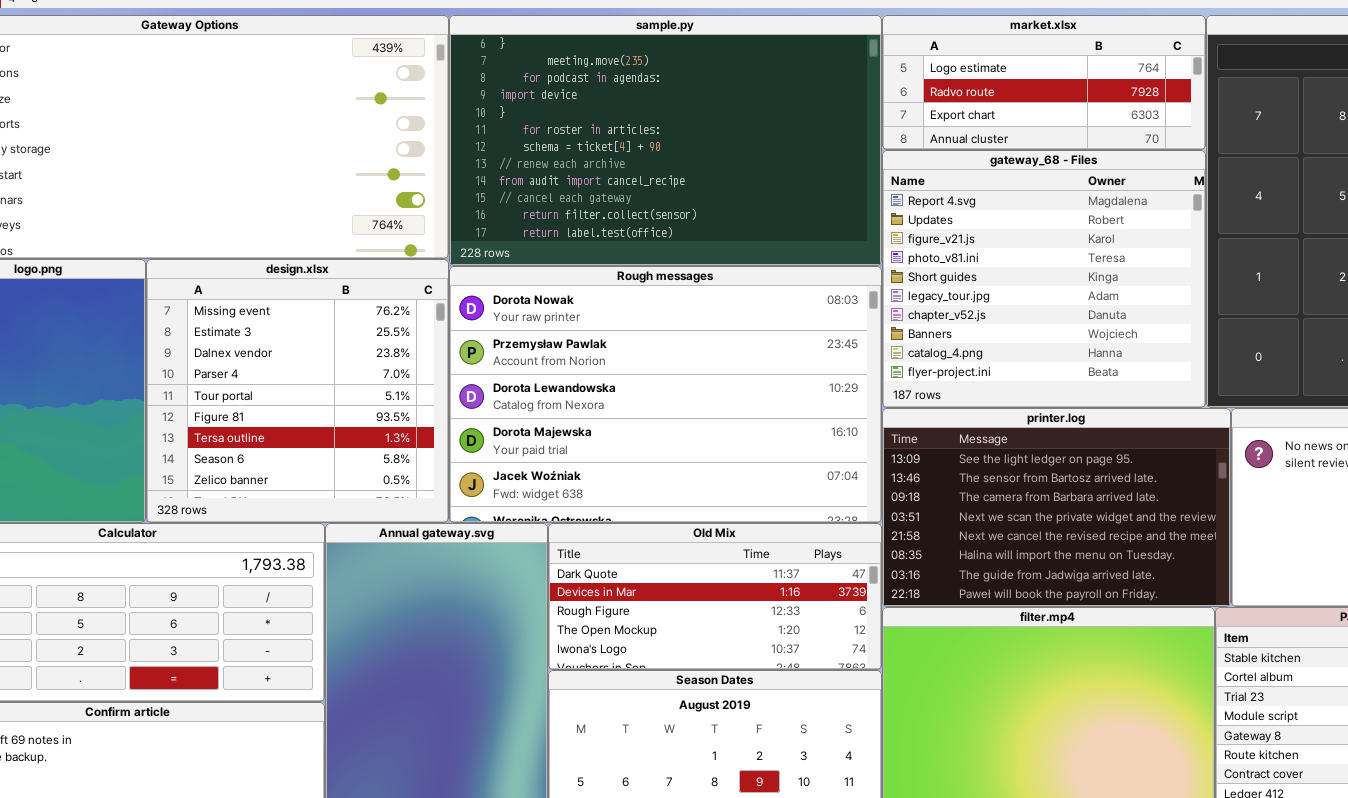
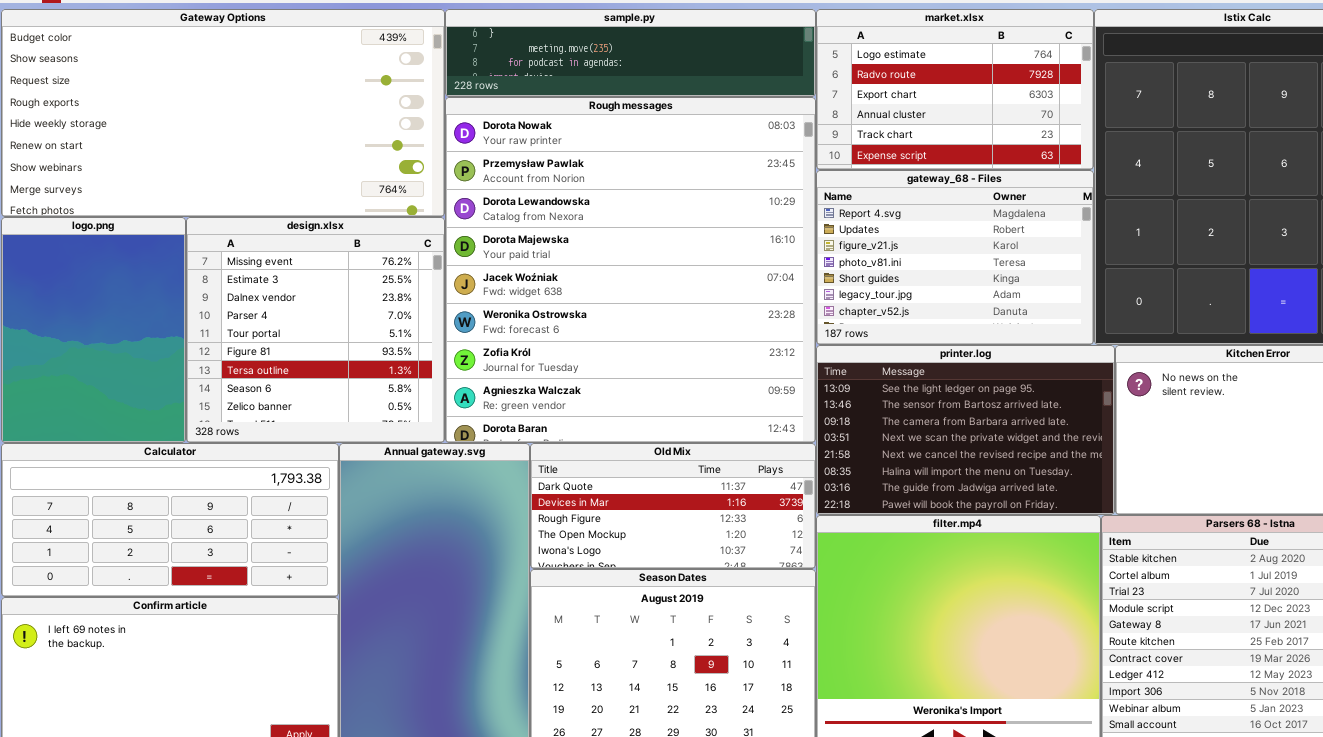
sample.py: [449,15,882,266] -> [445,9,816,97], resized
market.xlsx: [882,15,1206,150] -> [816,9,1094,170], resized
gateway_68 - Files: [882,150,1206,408] -> [816,170,1094,345], resized
Rough messages: [449,266,882,523] -> [445,97,816,443], resized

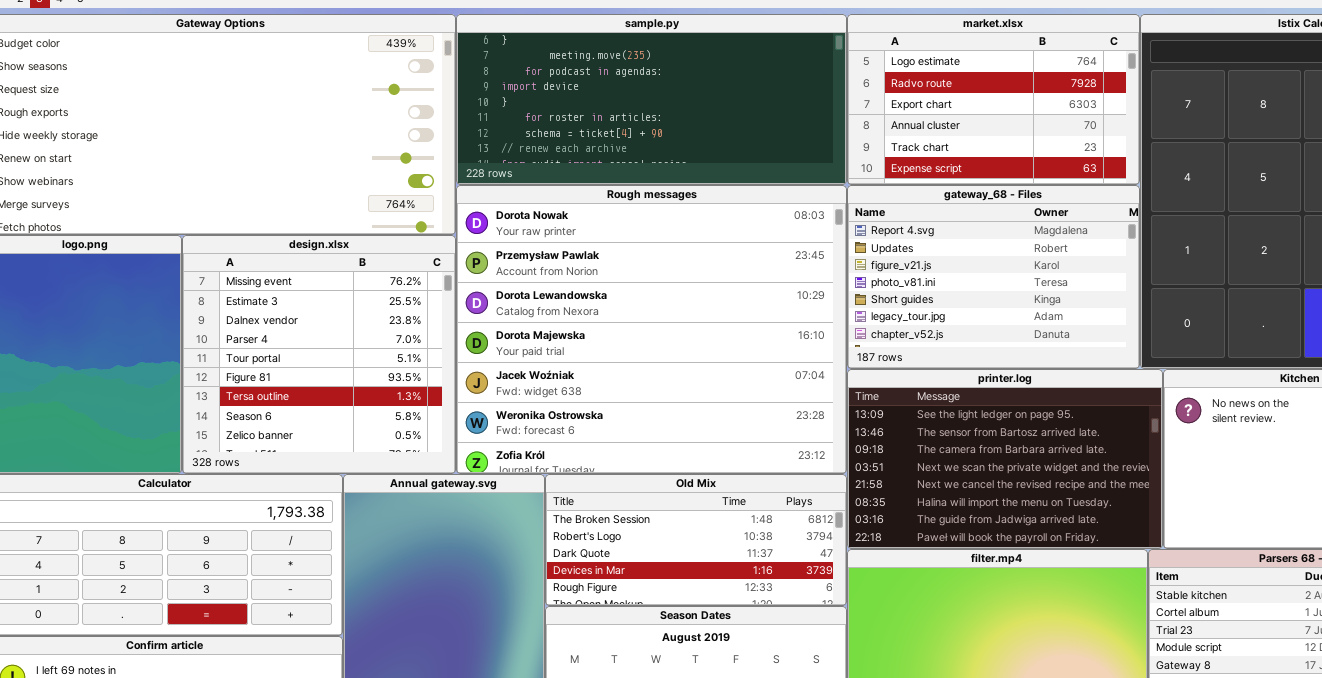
sample.py: [445,9,816,97] -> [456,14,847,185], resized
Rough messages: [445,97,816,443] -> [456,185,847,474], resized
Old Mix: [530,443,816,569] -> [545,474,847,606], scrolled up 2 rows

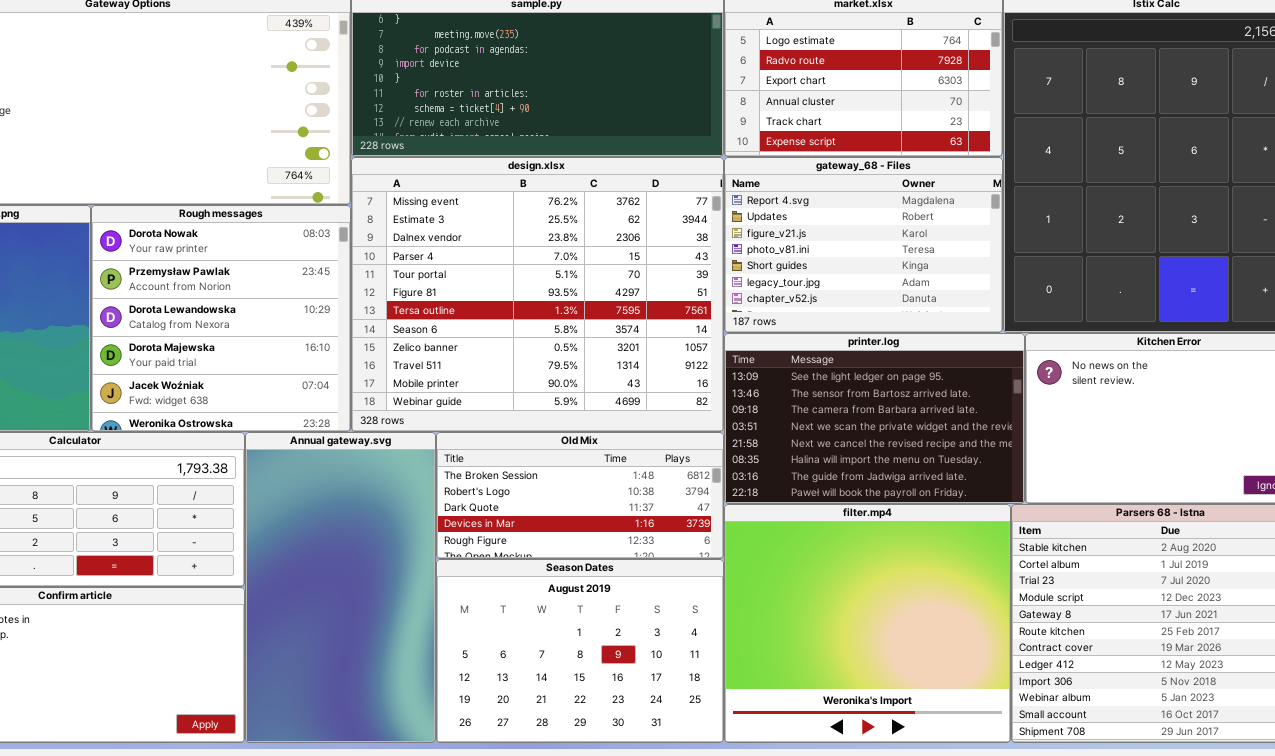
Rough messages: [456,185,847,474] -> [91,205,351,432], moved, resized
design.xlsx: [182,235,456,474] -> [351,157,724,432], moved, resized

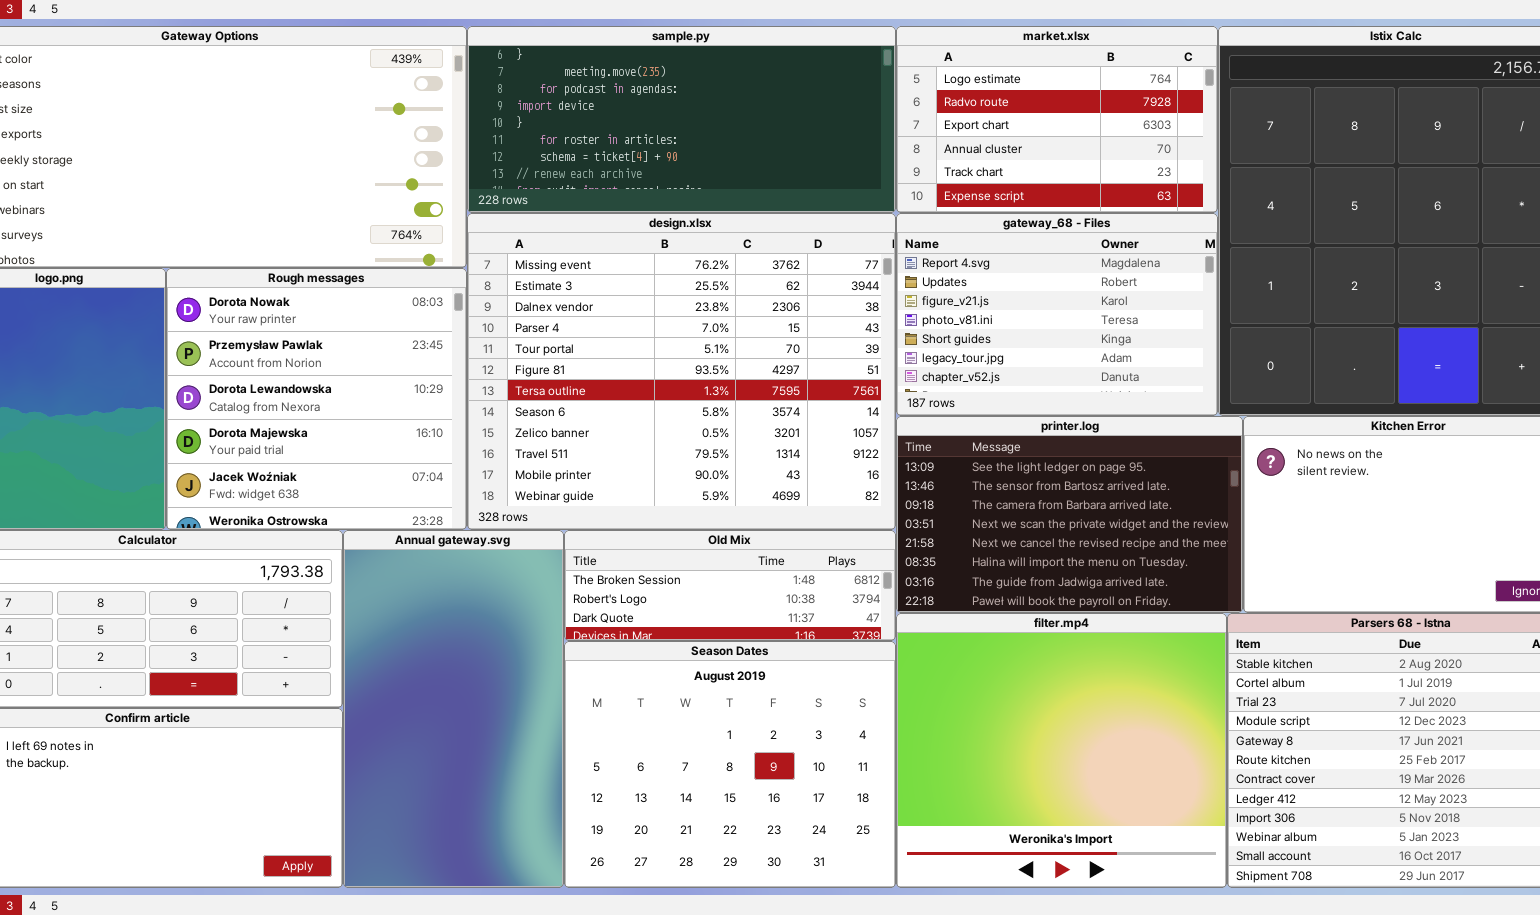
Old Mix: [436,432,724,559] -> [564,530,896,641], resized
Season Dates: [436,559,724,743] -> [564,641,896,888], resized

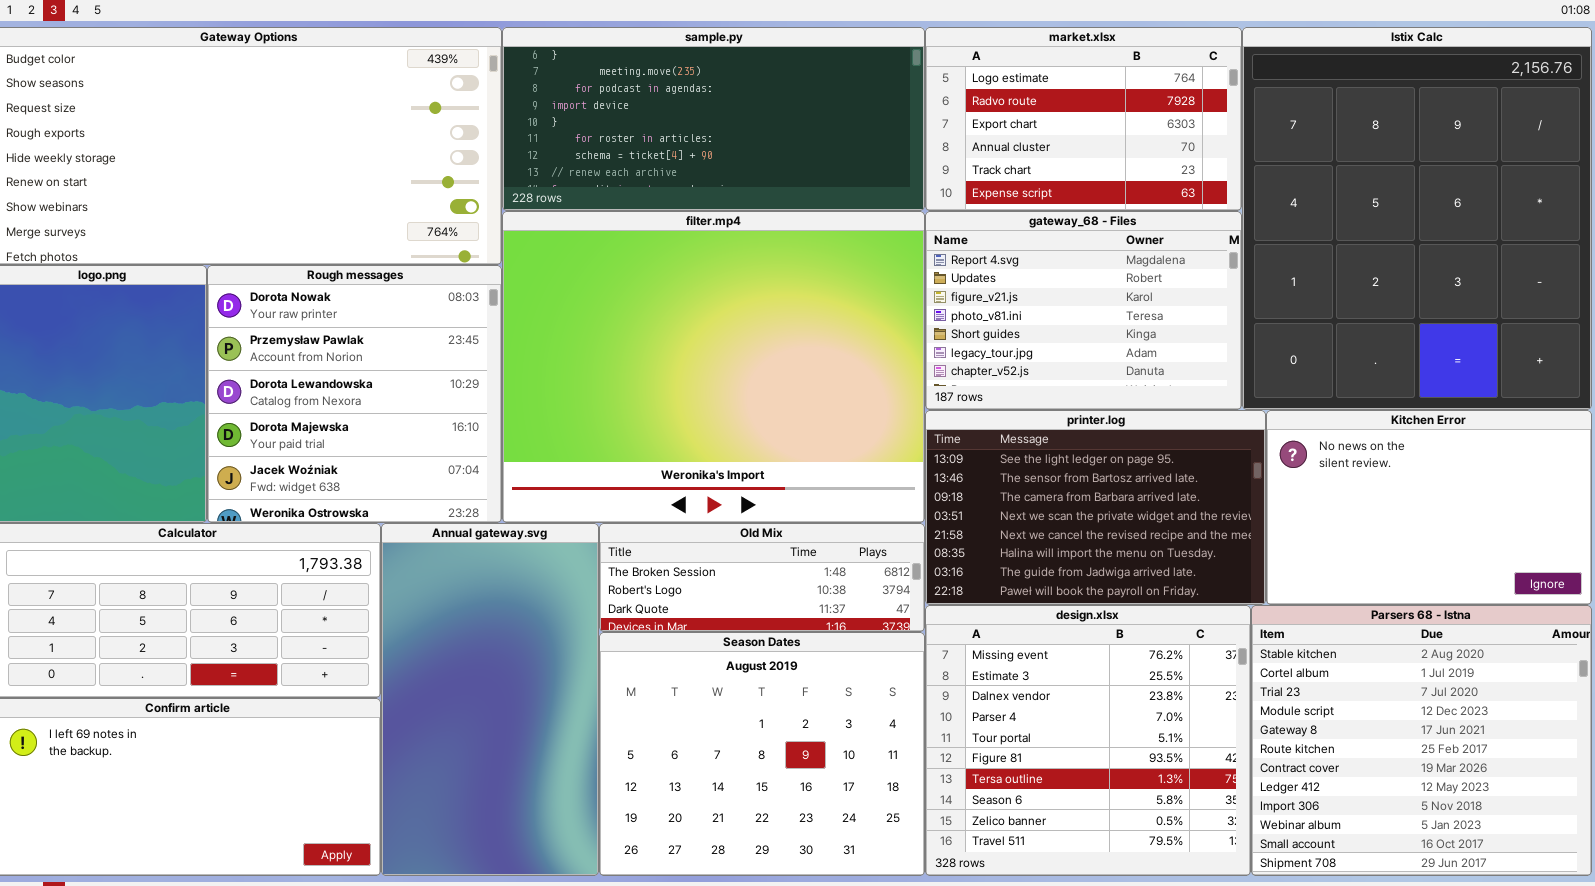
design.xlsx: [467,213,896,530] -> [925,605,1251,876], moved, resized
filter.mp4: [896,613,1227,888] -> [502,211,925,523], moved, resized

